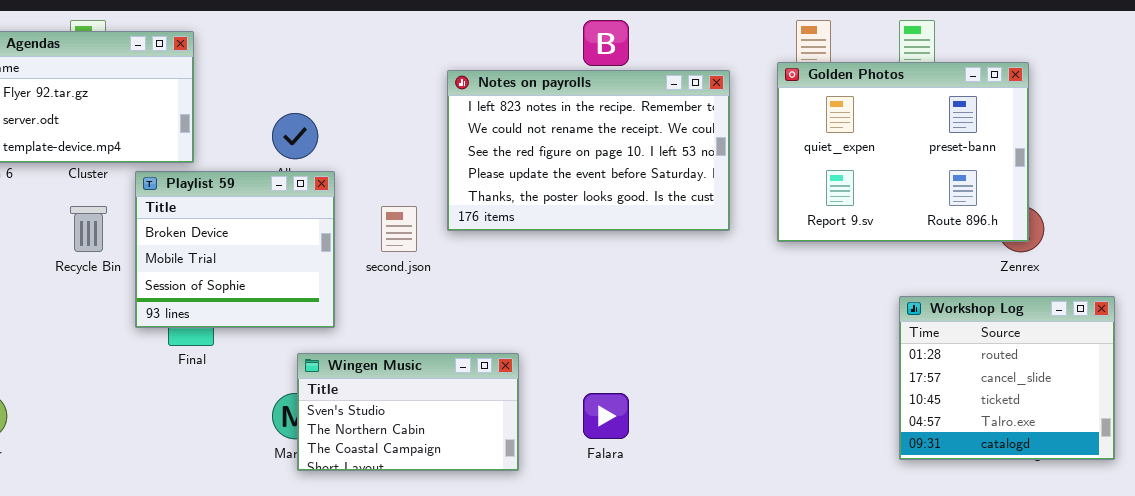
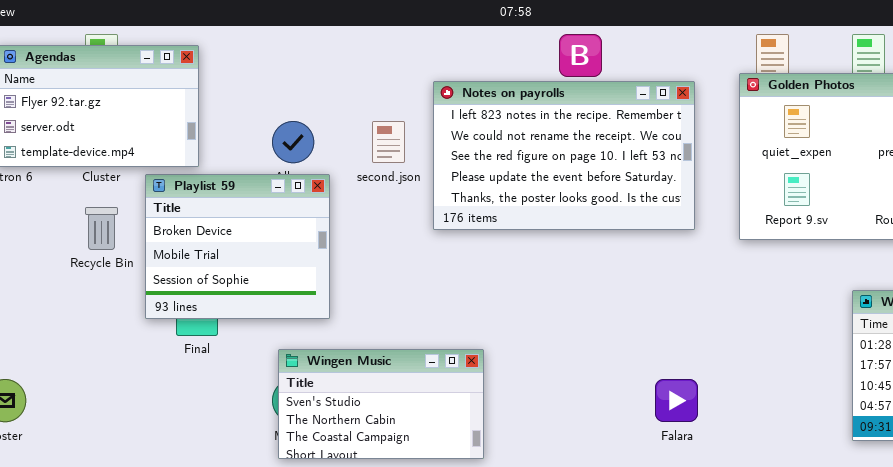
second.json: [381,206,417,252] -> [372,121,405,163], moved
Wingen Music: [297,353,519,471] -> [278,349,484,459], moved
Falara: [583,393,629,439] -> [655,379,698,422], moved

